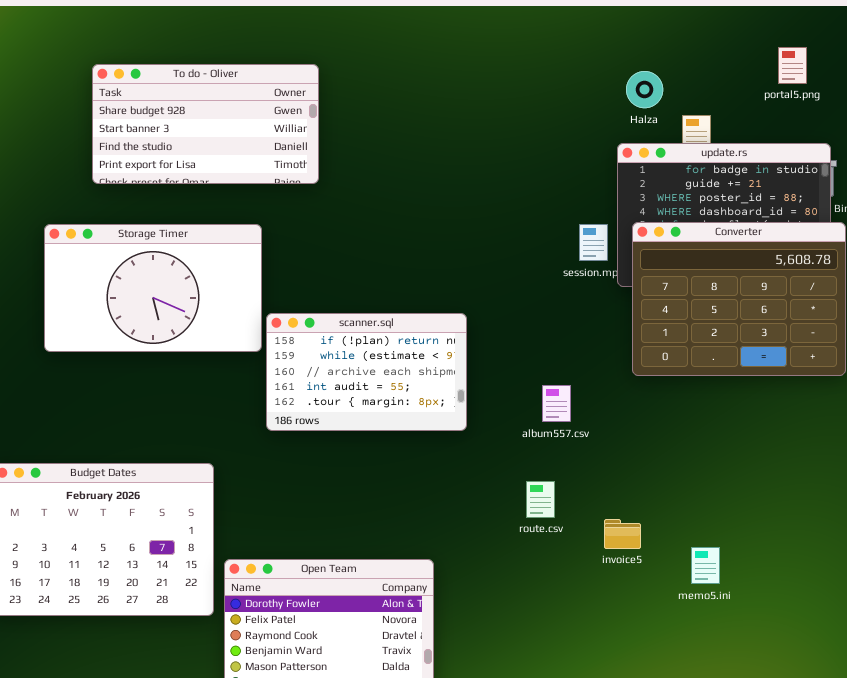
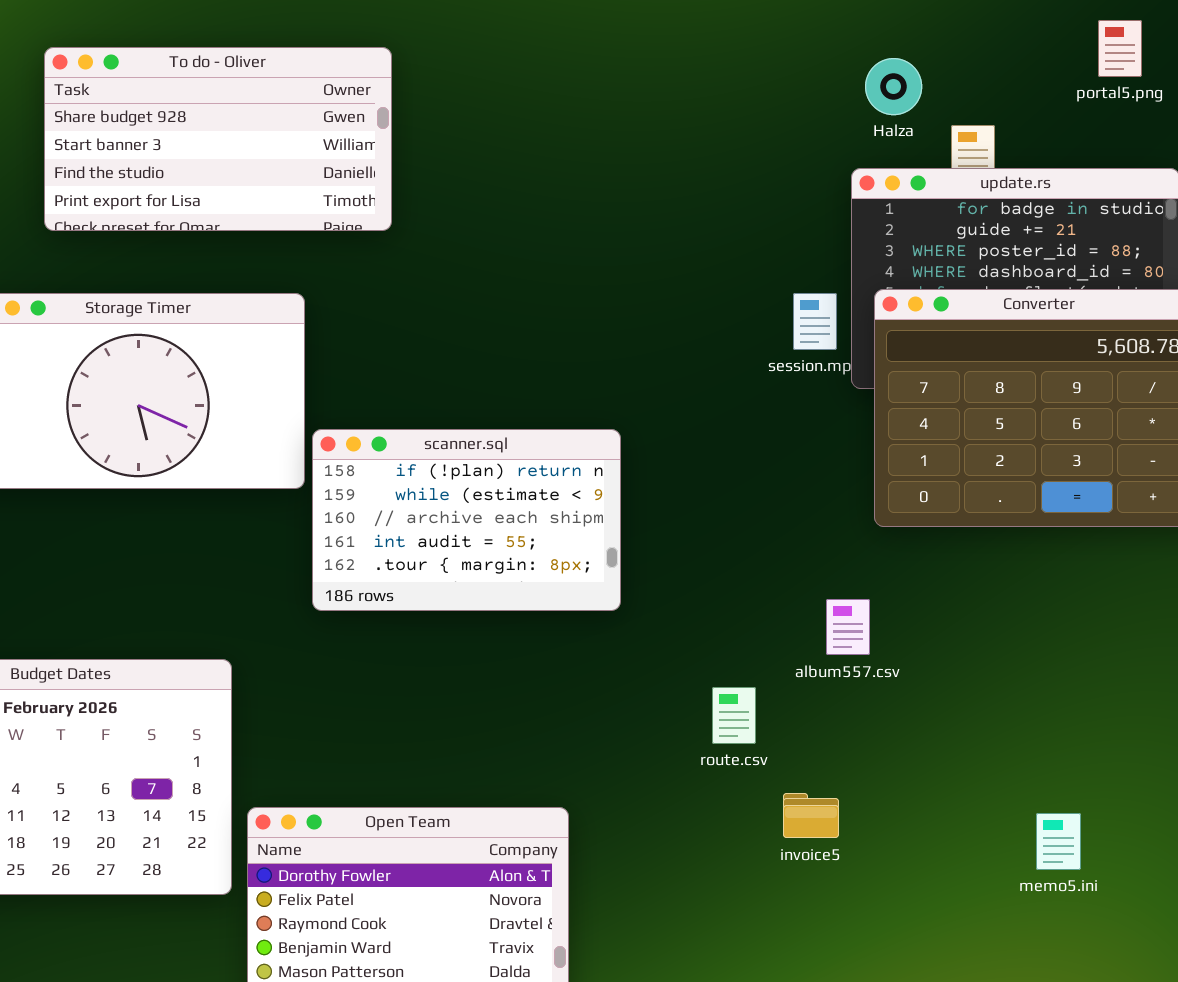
album557.csv: [542,385,571,422] -> [826,599,870,655], moved
invoice5: [604,519,641,549] -> [783,793,839,838], moved
memo5.ini: [691,547,720,584] -> [1036,813,1081,870], moved

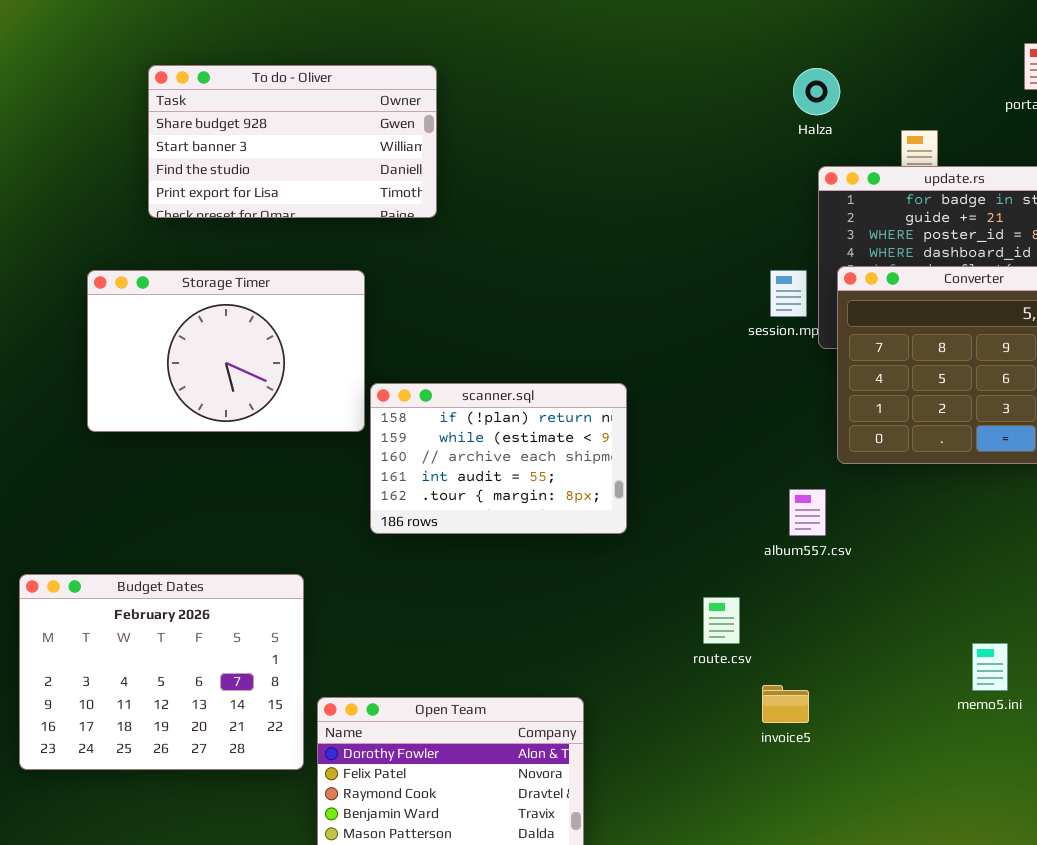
Halza: [865,58,922,115] -> [793,68,840,115], moved
album557.csv: [826,599,870,655] -> [789,489,826,536], moved
memo5.ini: [1036,813,1081,870] -> [972,643,1008,691], moved

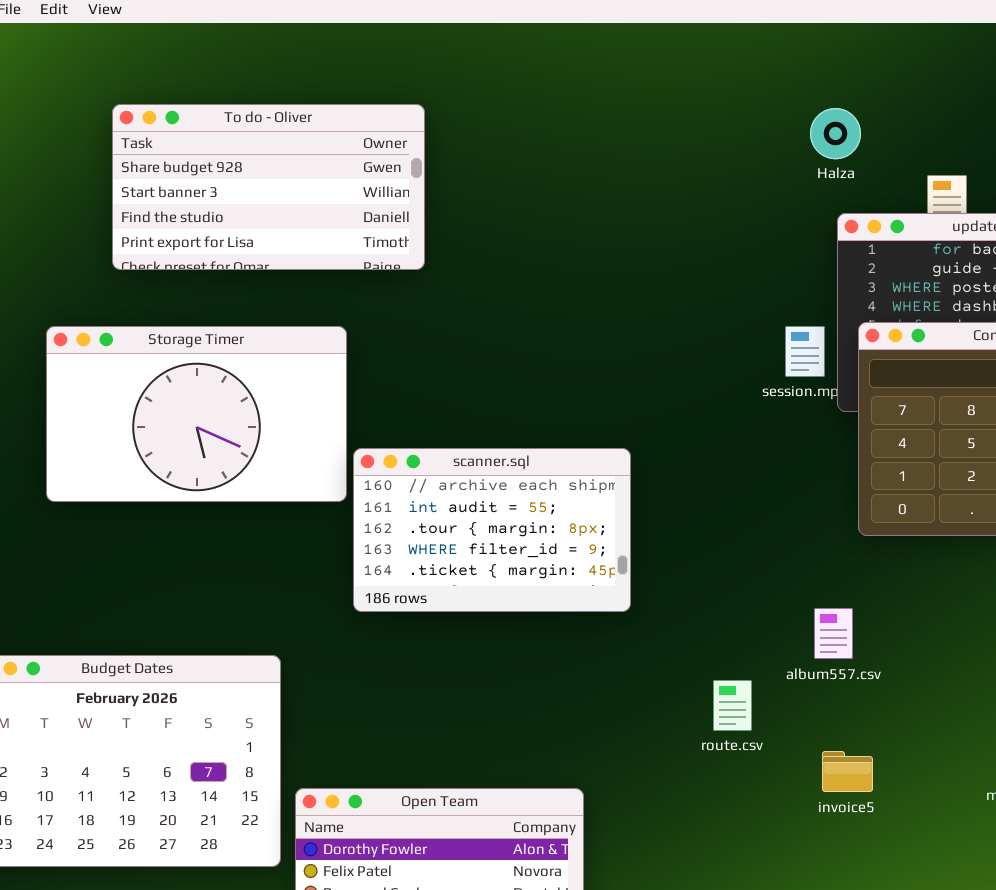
scanner.sql: [370,383,627,534] -> [353,448,631,612], scrolled down 2 rows
album557.csv: [789,489,826,536] -> [814,608,853,659], moved
invoice5: [762,685,809,723] -> [822,751,873,792], moved

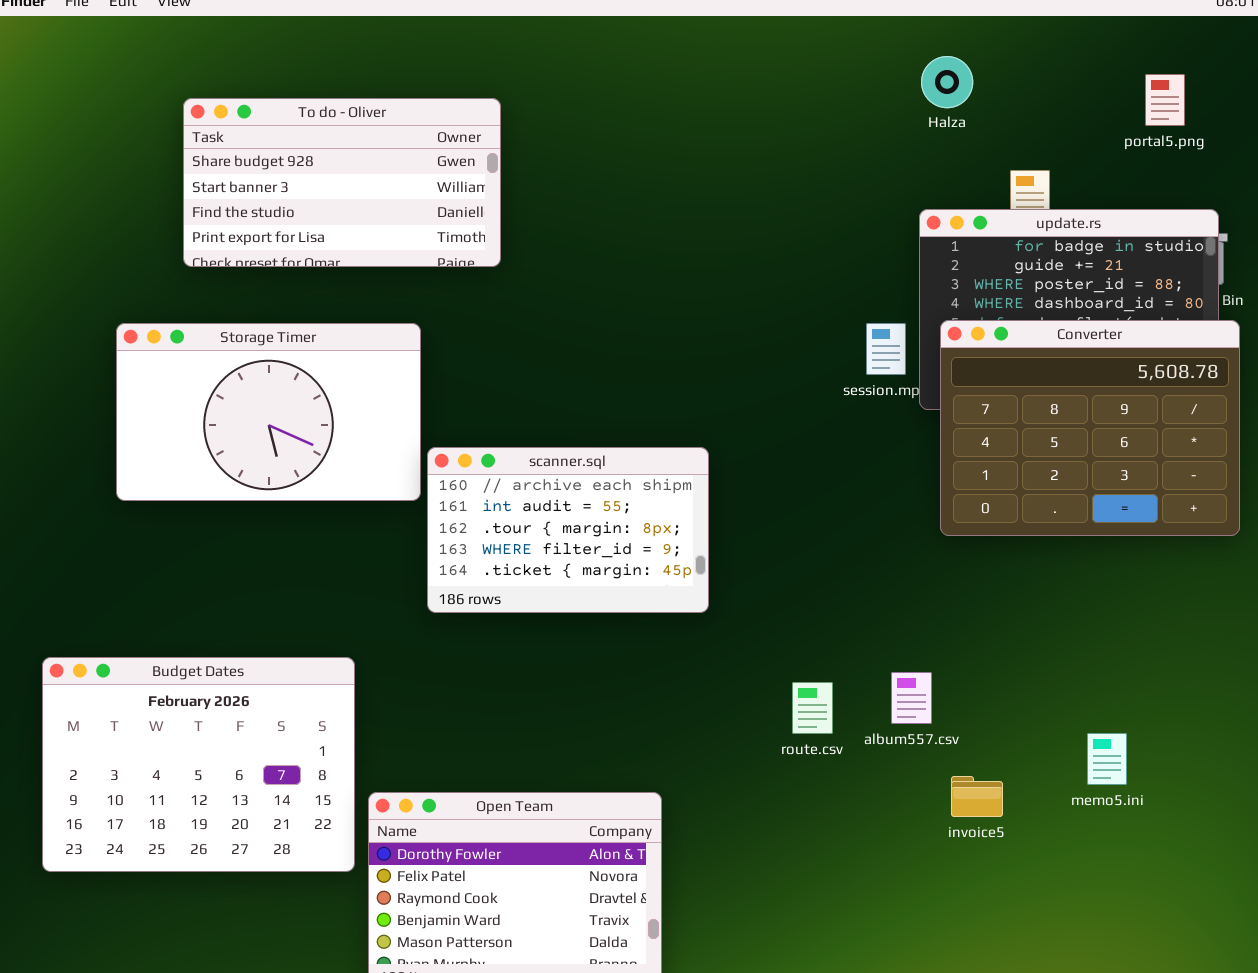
Halza: [810,108,861,159] -> [921,56,973,108], moved
album557.csv: [814,608,853,659] -> [891,672,932,724], moved
invoice5: [822,751,873,792] -> [951,776,1003,817], moved

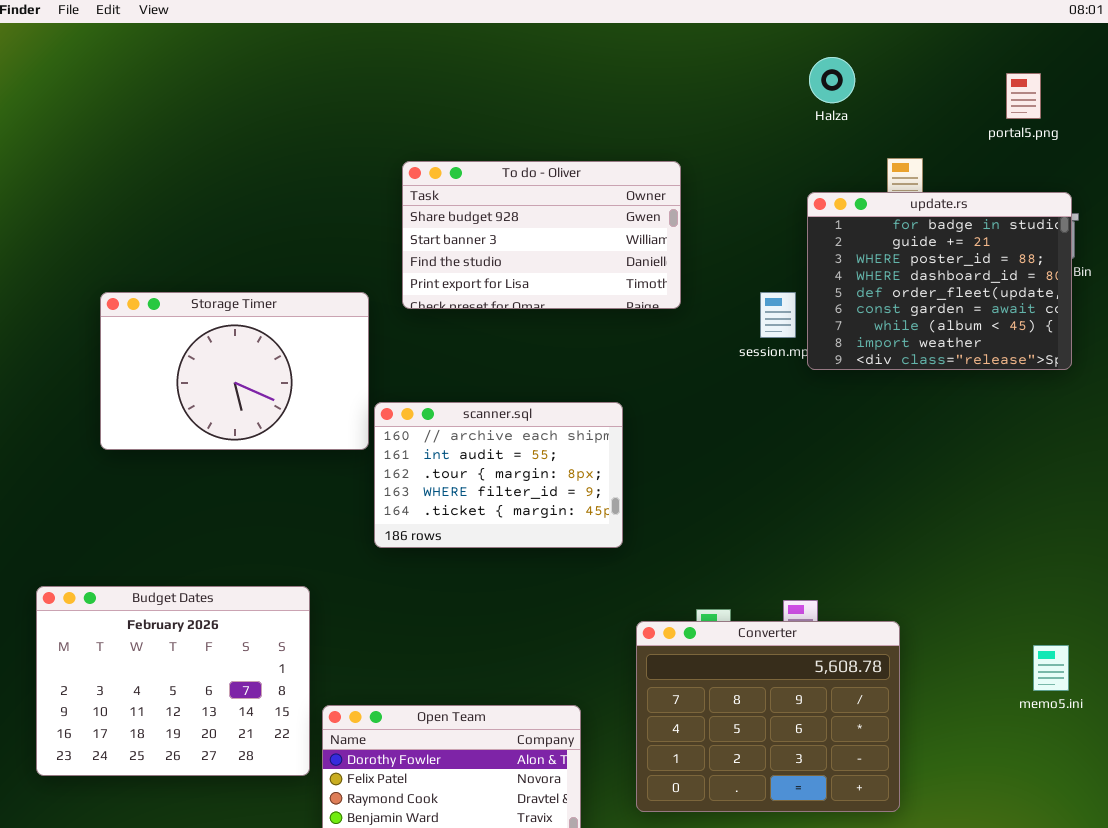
To do - Oliver: [183,98,501,267] -> [402,161,681,309], moved
Converter: [940,320,1240,536] -> [636,621,900,812], moved
memo5.ini: [1087,733,1127,785] -> [1033,645,1069,691], moved

